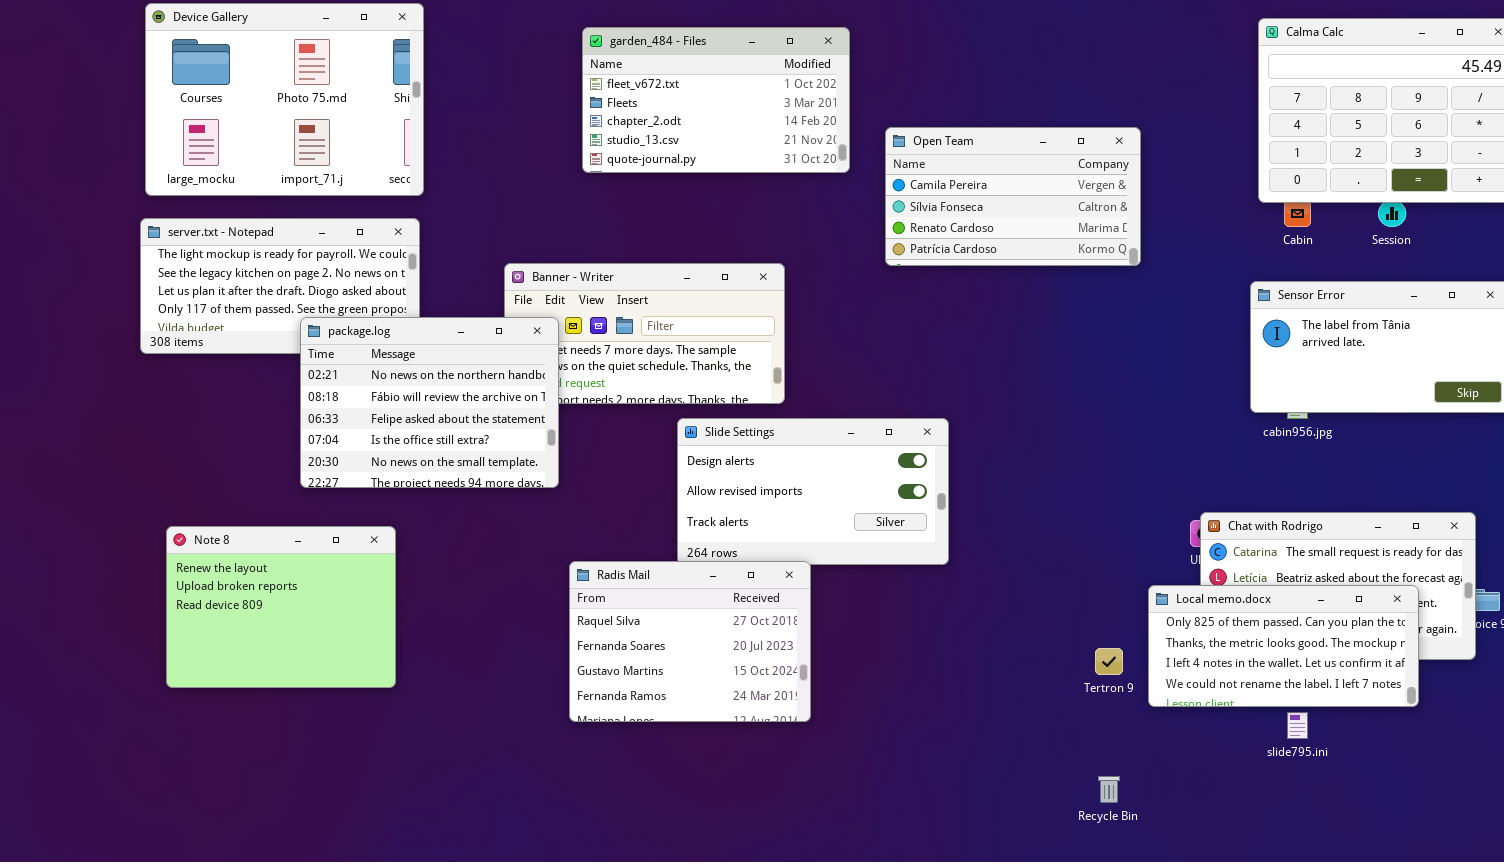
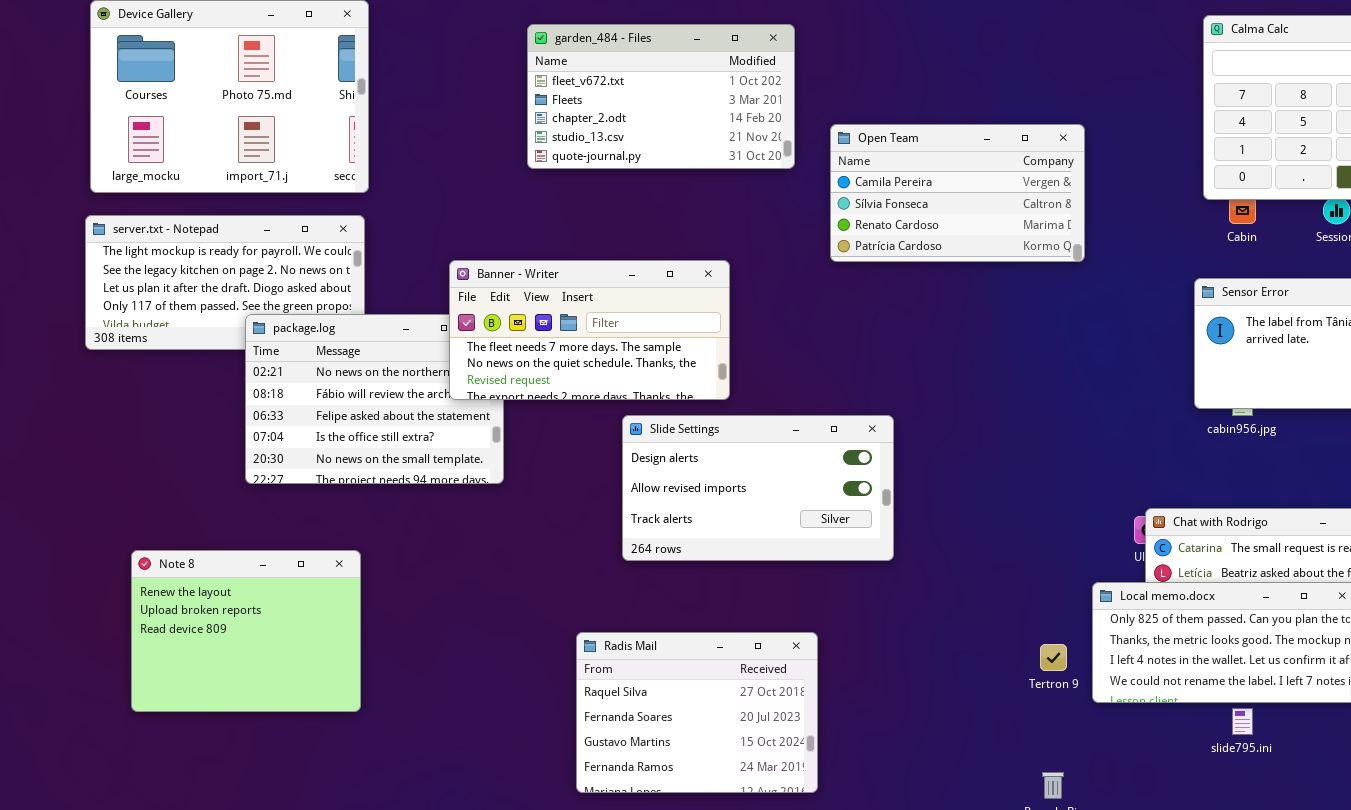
Banner - Writer: [504,263,785,404] -> [449,260,730,400], raised
Note 8: [166,526,396,688] -> [131,550,361,712], moved
Radis Mail: [569,561,811,722] -> [576,632,818,793], moved

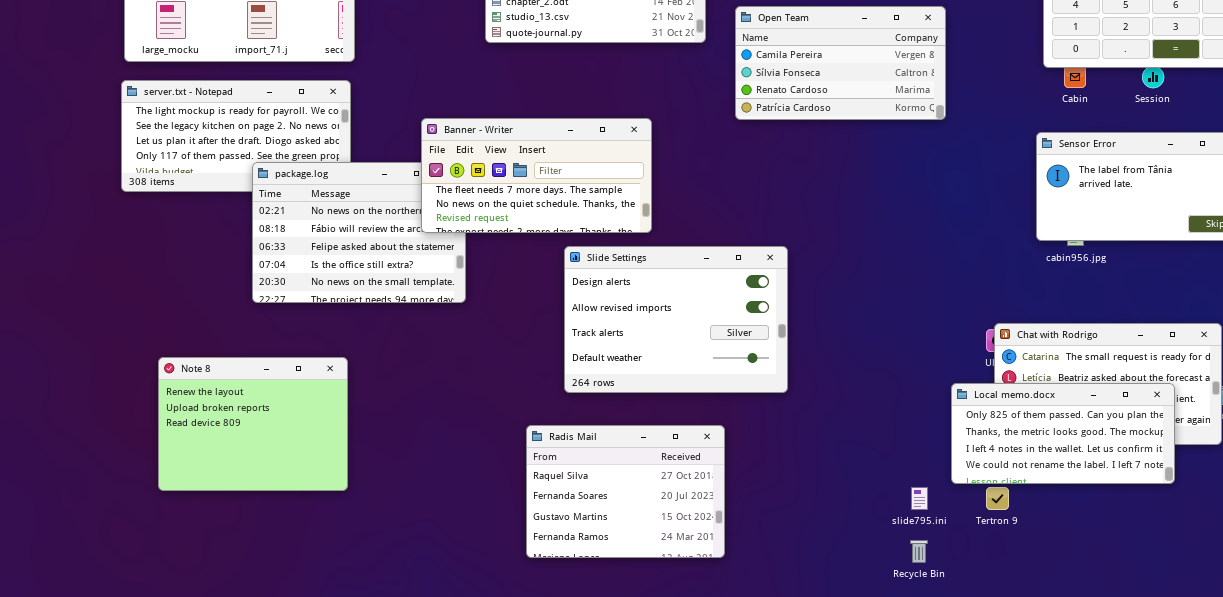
Slide Settings: [622,415,894,561] -> [564,246,788,393], resized
Tertron 9: [1040,644,1067,671] -> [986,487,1009,510], moved
slide795.ini: [1232,708,1253,735] -> [911,487,928,510], moved

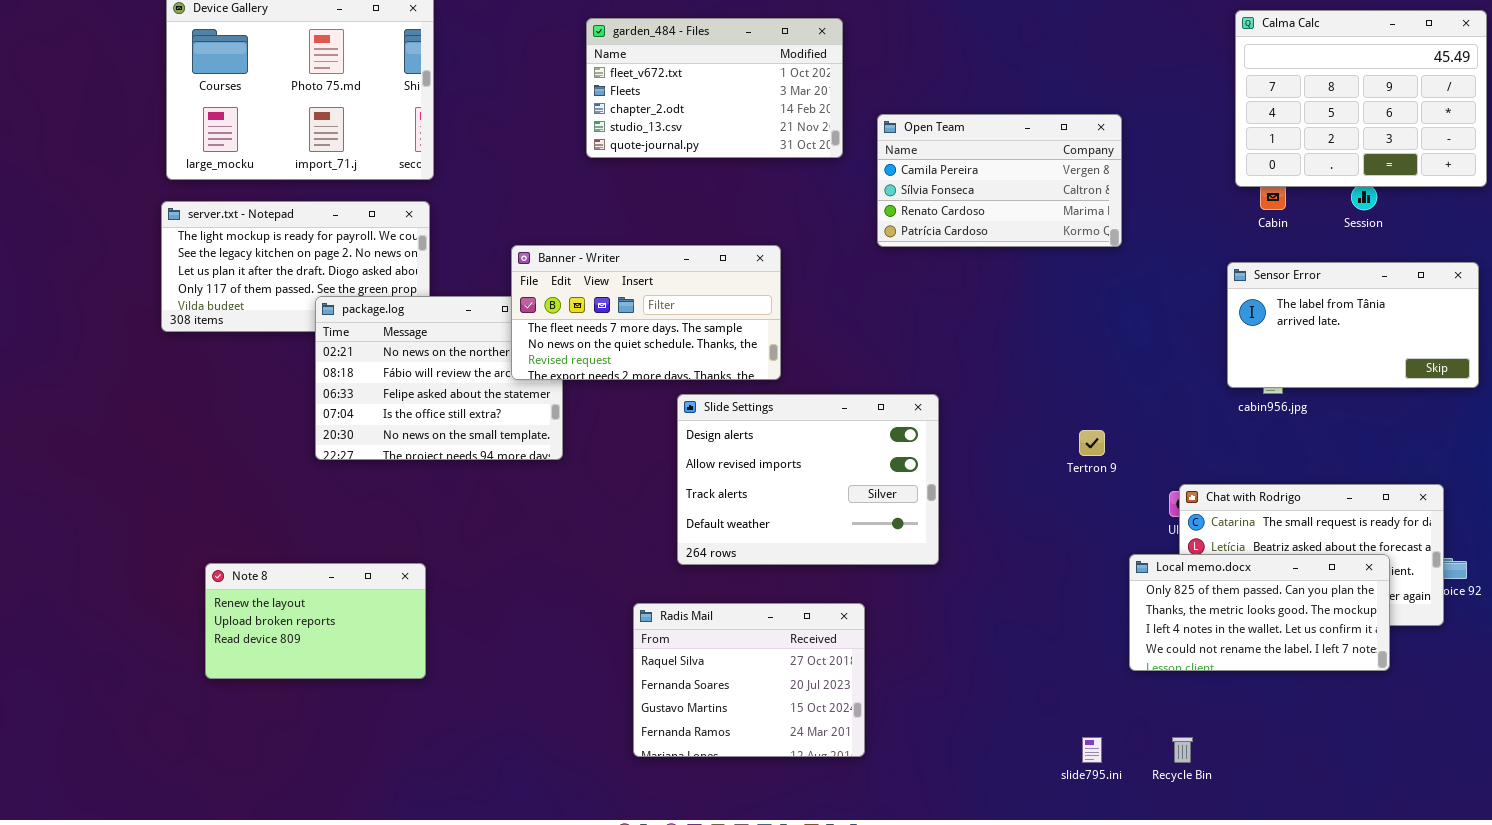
Note 8: [158,357,348,491] -> [205,563,426,679], resized
slide795.ini: [911,487,928,510] -> [1082,737,1102,763], moved
Tertron 9: [986,487,1009,510] -> [1079,430,1105,456], moved
Recycle Bin: [910,540,928,563] -> [1172,737,1193,763], moved

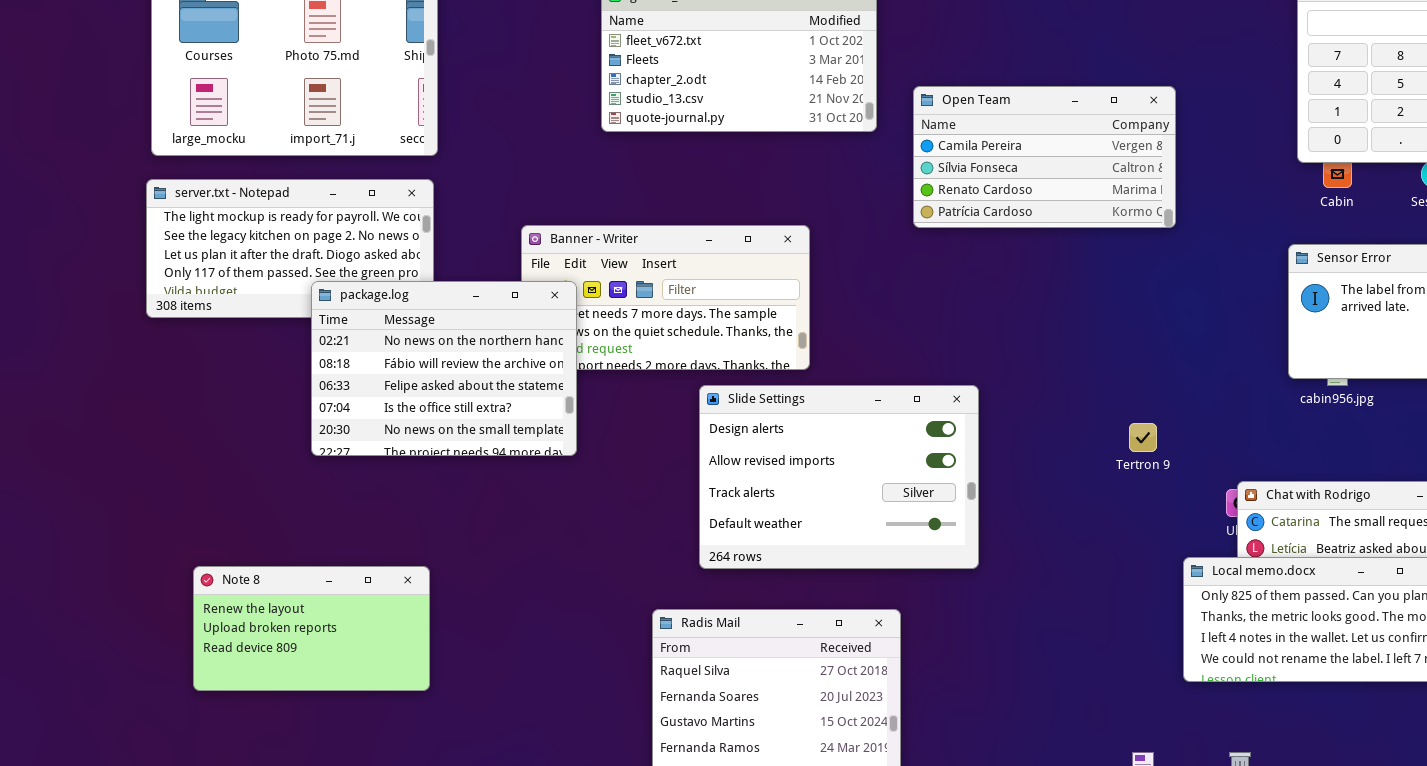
package.log: [315,296,563,460] -> [311,281,577,456], raised

